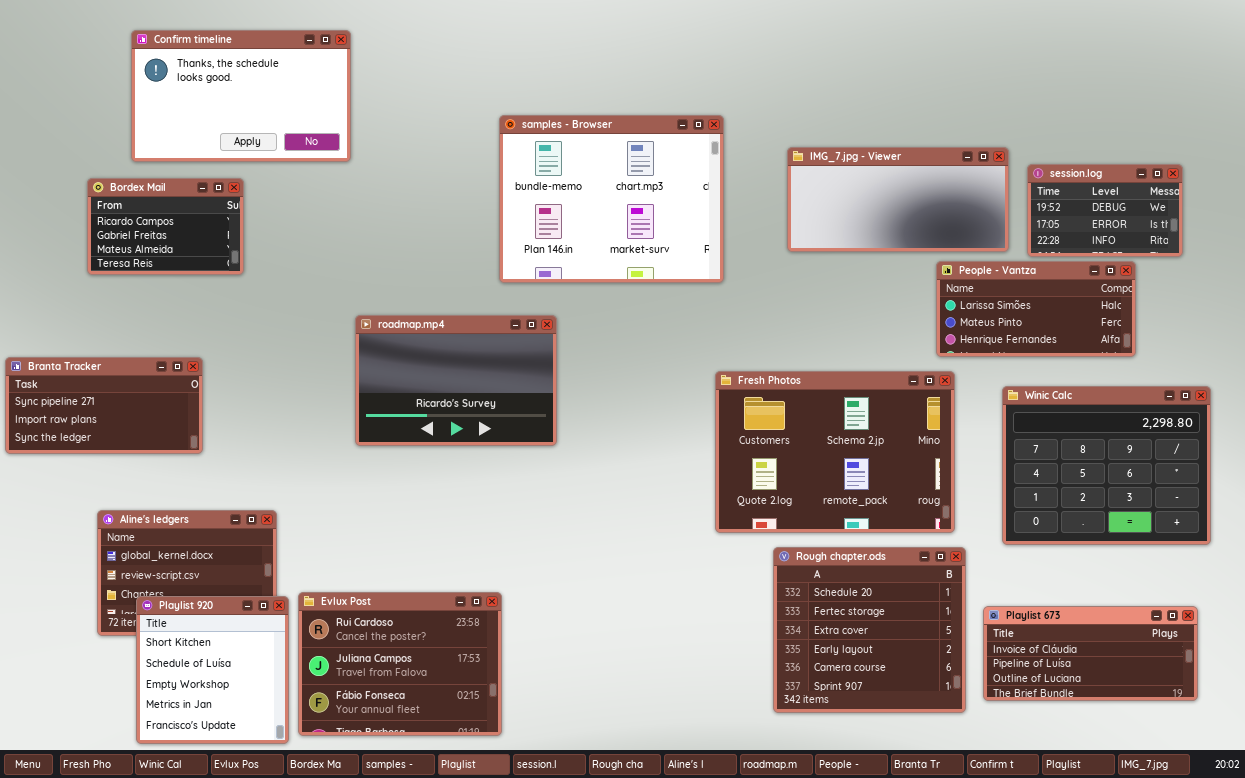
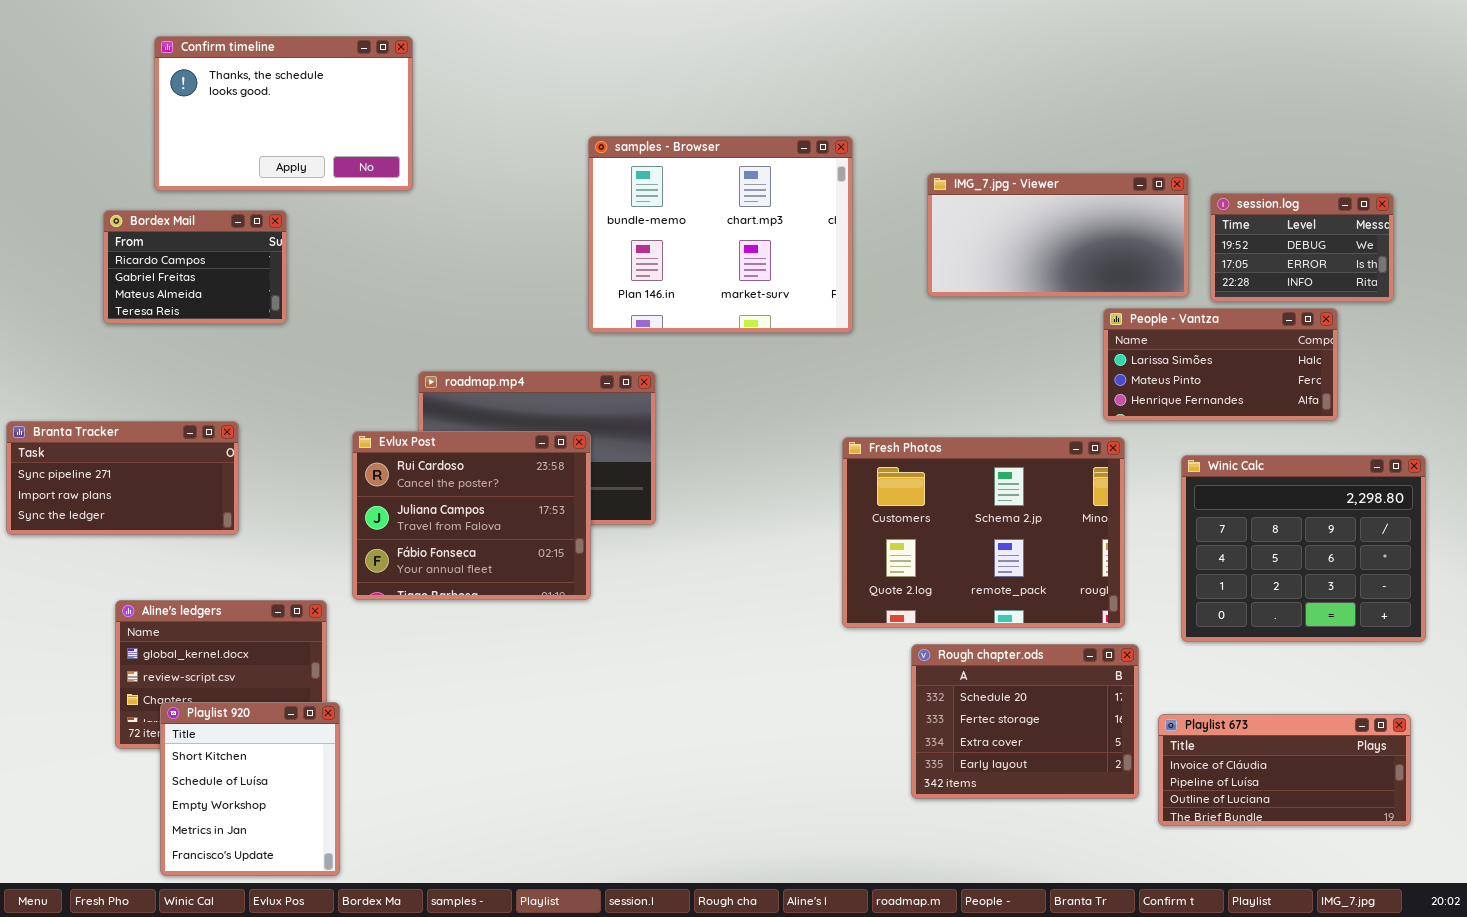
Rough chapter.ods: [773,547,966,713] -> [911,644,1139,799], resized
Evlux Post: [298,592,502,736] -> [352,431,591,600], moved

